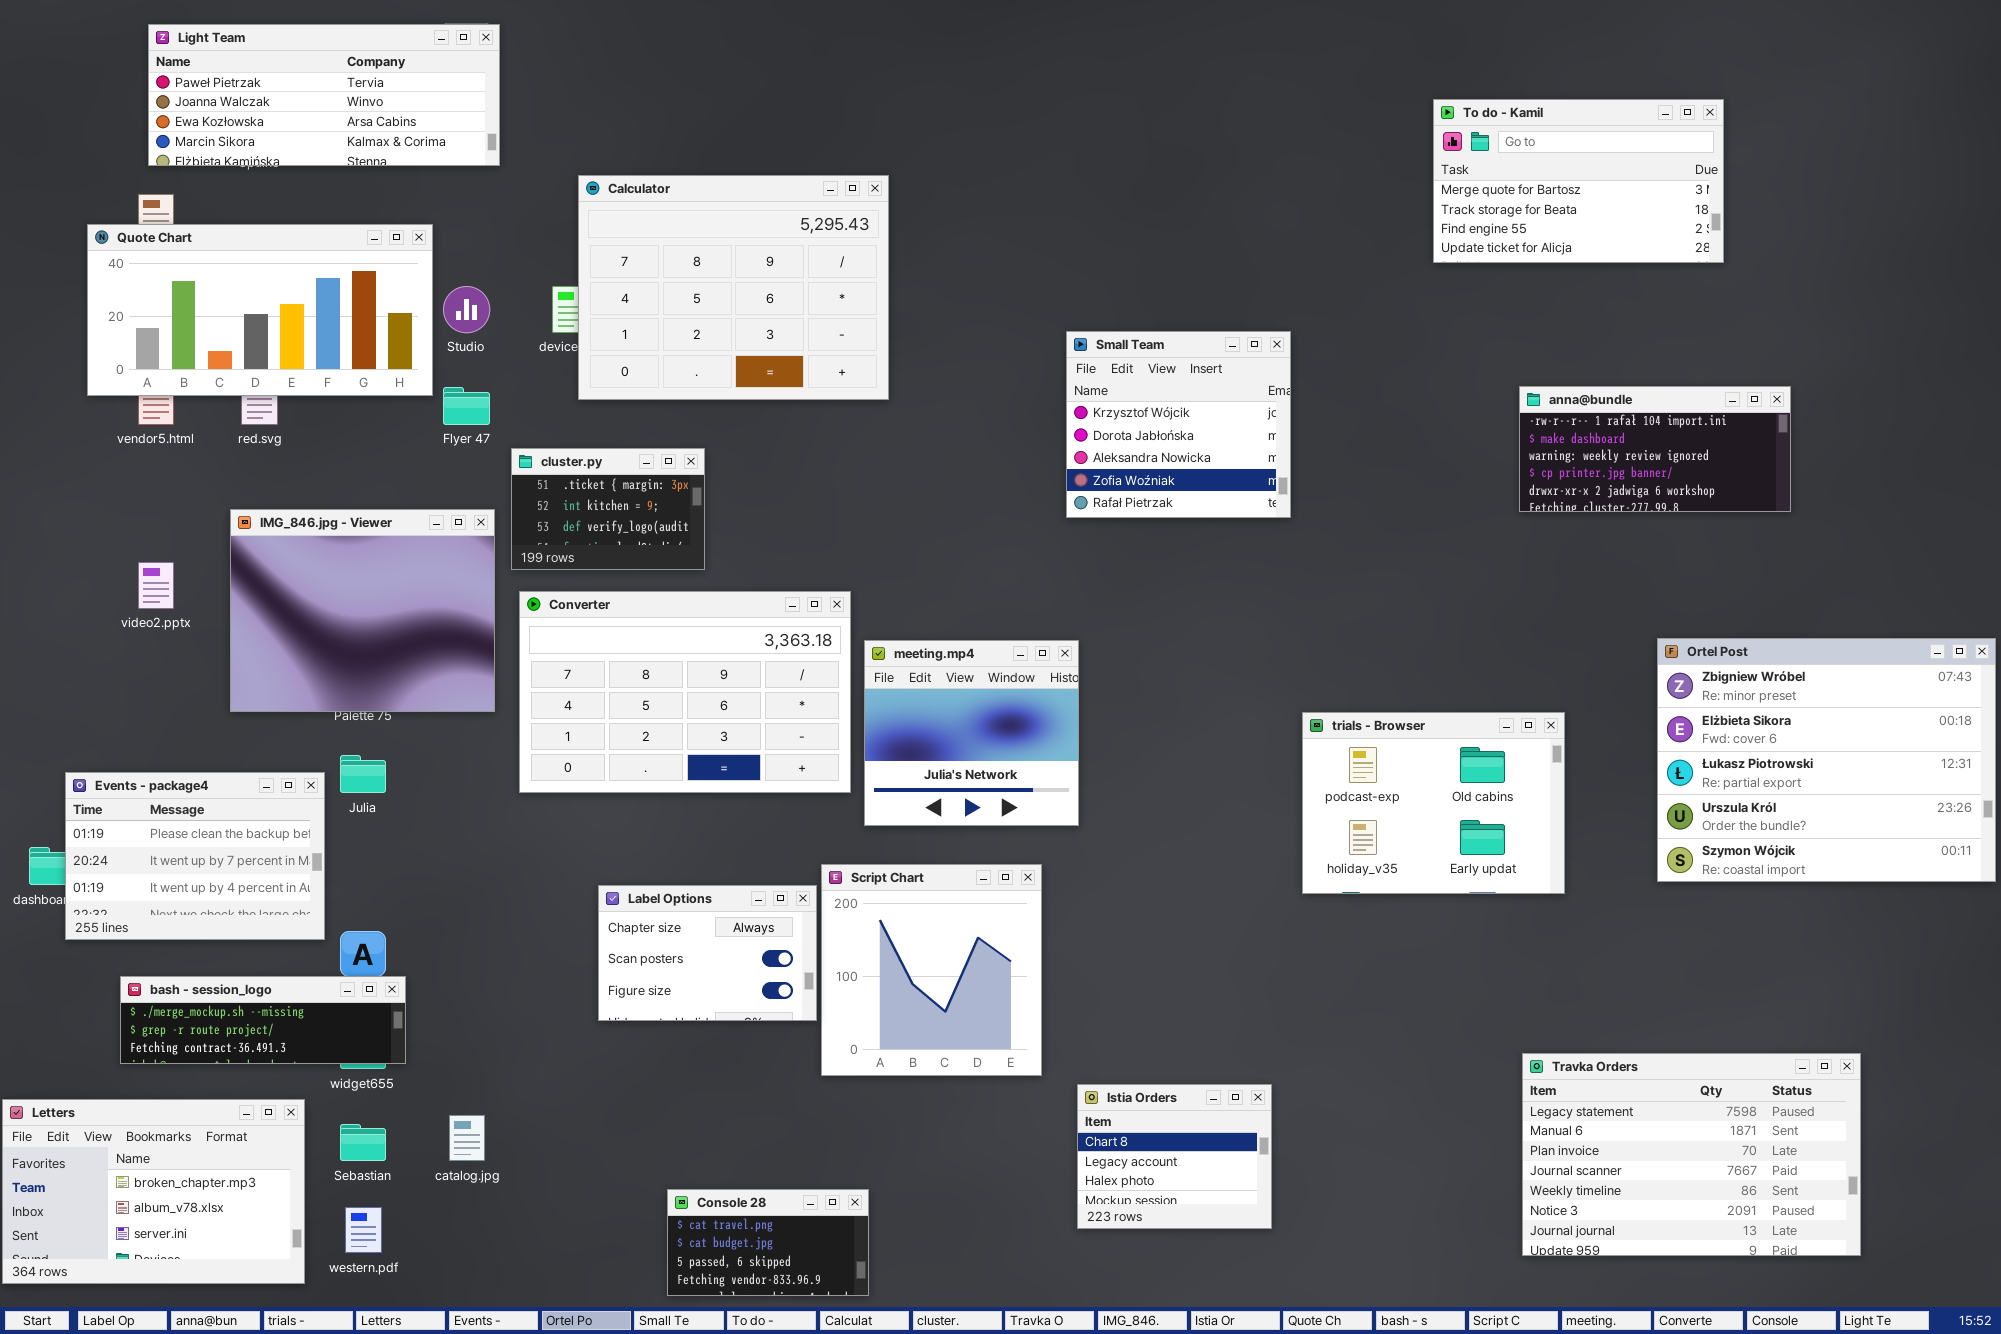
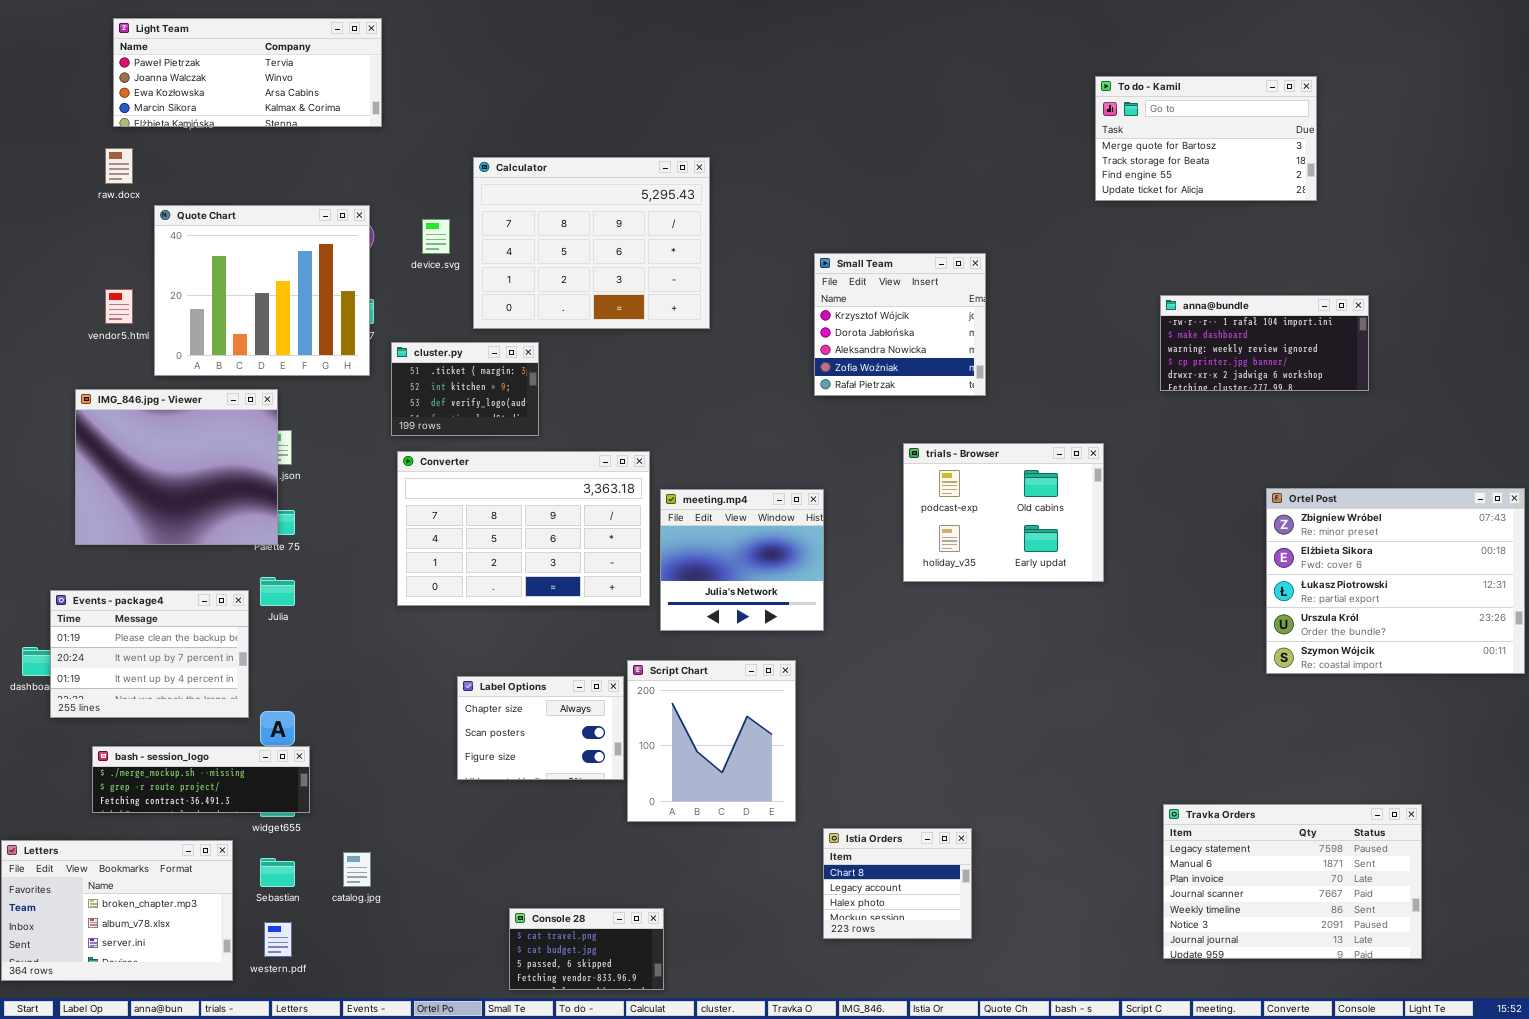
Calculator: [578,175,889,400] -> [473,157,710,329], moved
Quote Chart: [87,224,433,396] -> [154,205,370,376], moved, resized
IMG_846.jpg - Viewer: [230,509,495,712] -> [75,389,278,545], moved
trials - Browser: [1302,712,1565,894] -> [903,443,1104,582], moved

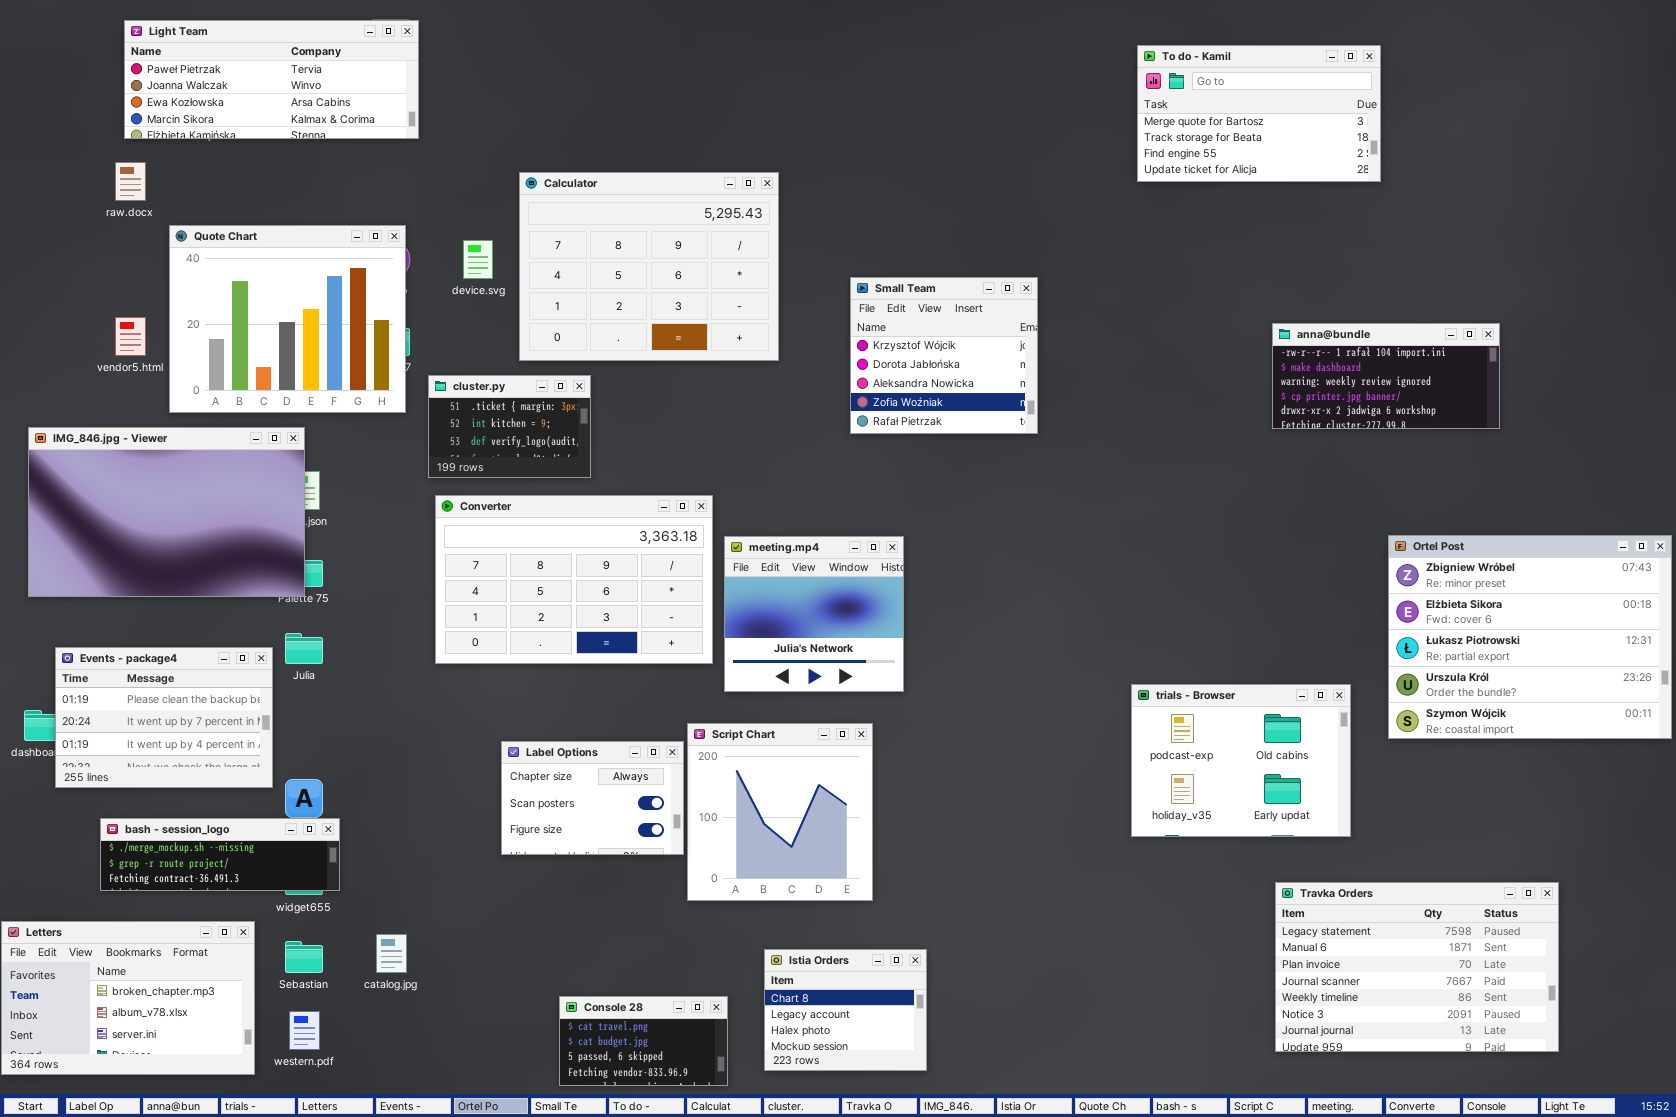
To do - Kamil: [1095,76,1317,201] -> [1137,45,1381,182], moved
Small Team: [814,253,986,396] -> [850,277,1038,434], moved
IMG_846.jpg - Viewer: [75,389,278,545] -> [28,427,305,597], resized
trials - Browser: [903,443,1104,582] -> [1131,684,1351,837], moved
Istia Orders: [823,828,972,939] -> [764,949,927,1071], moved

